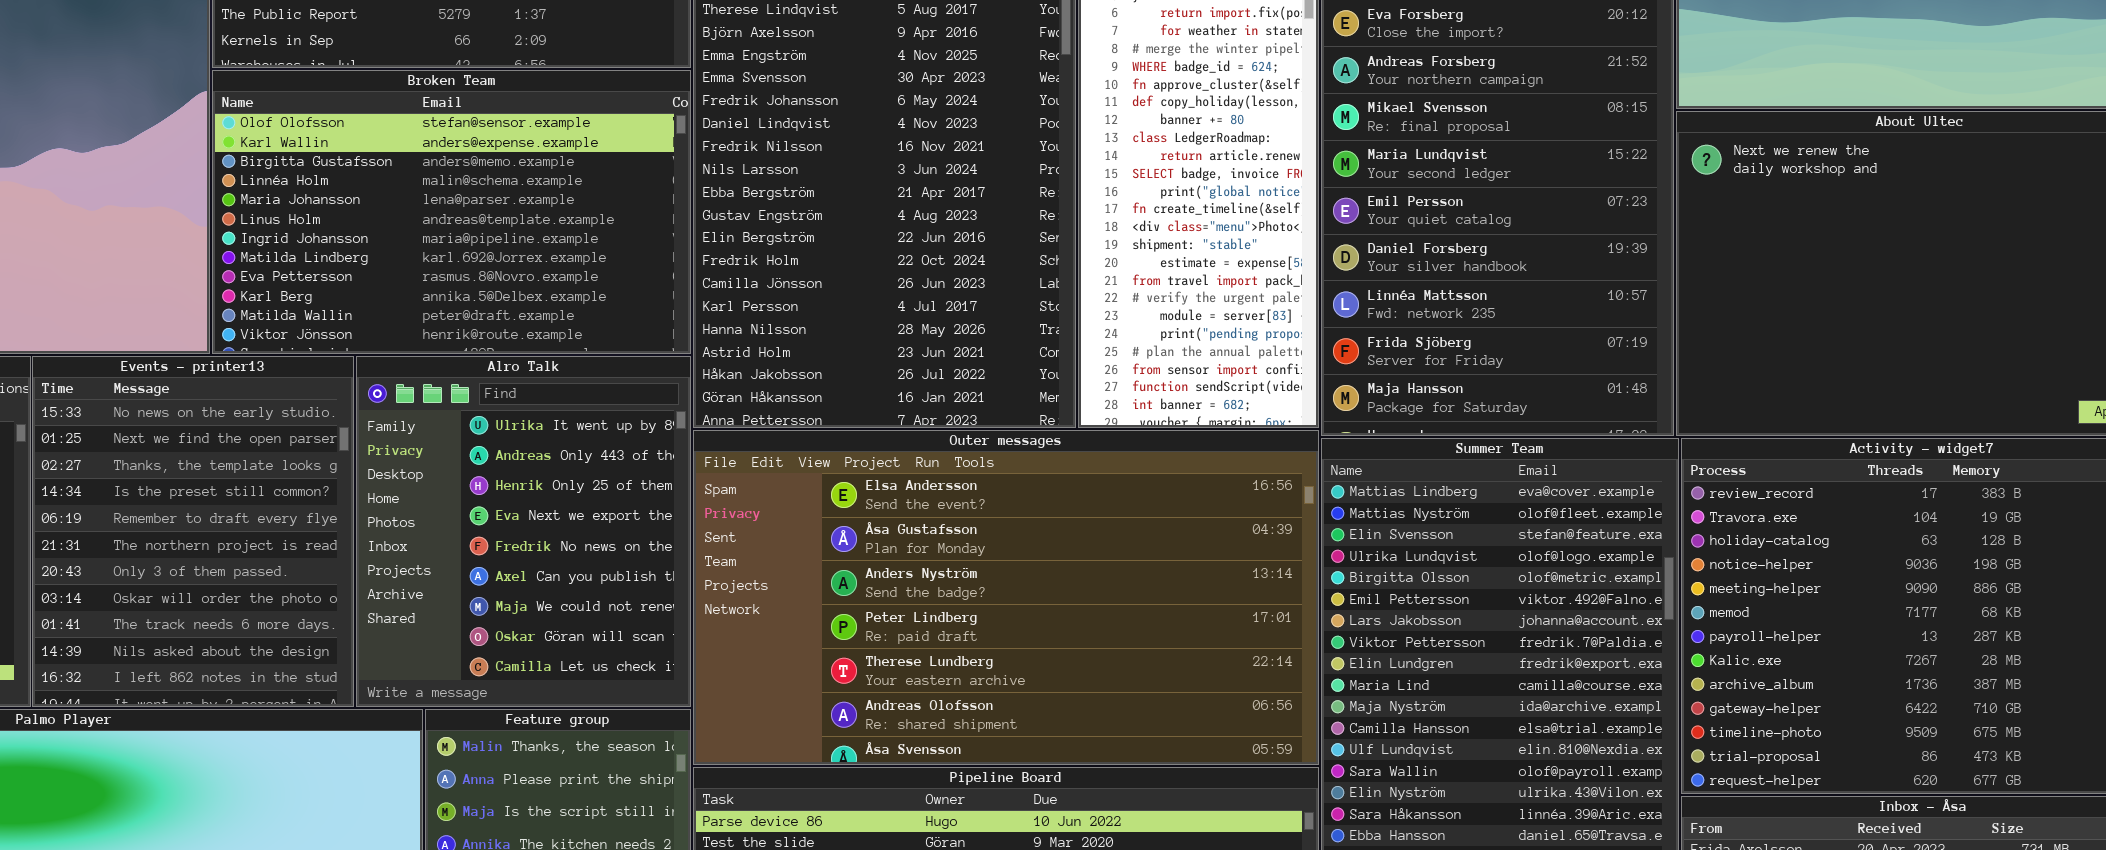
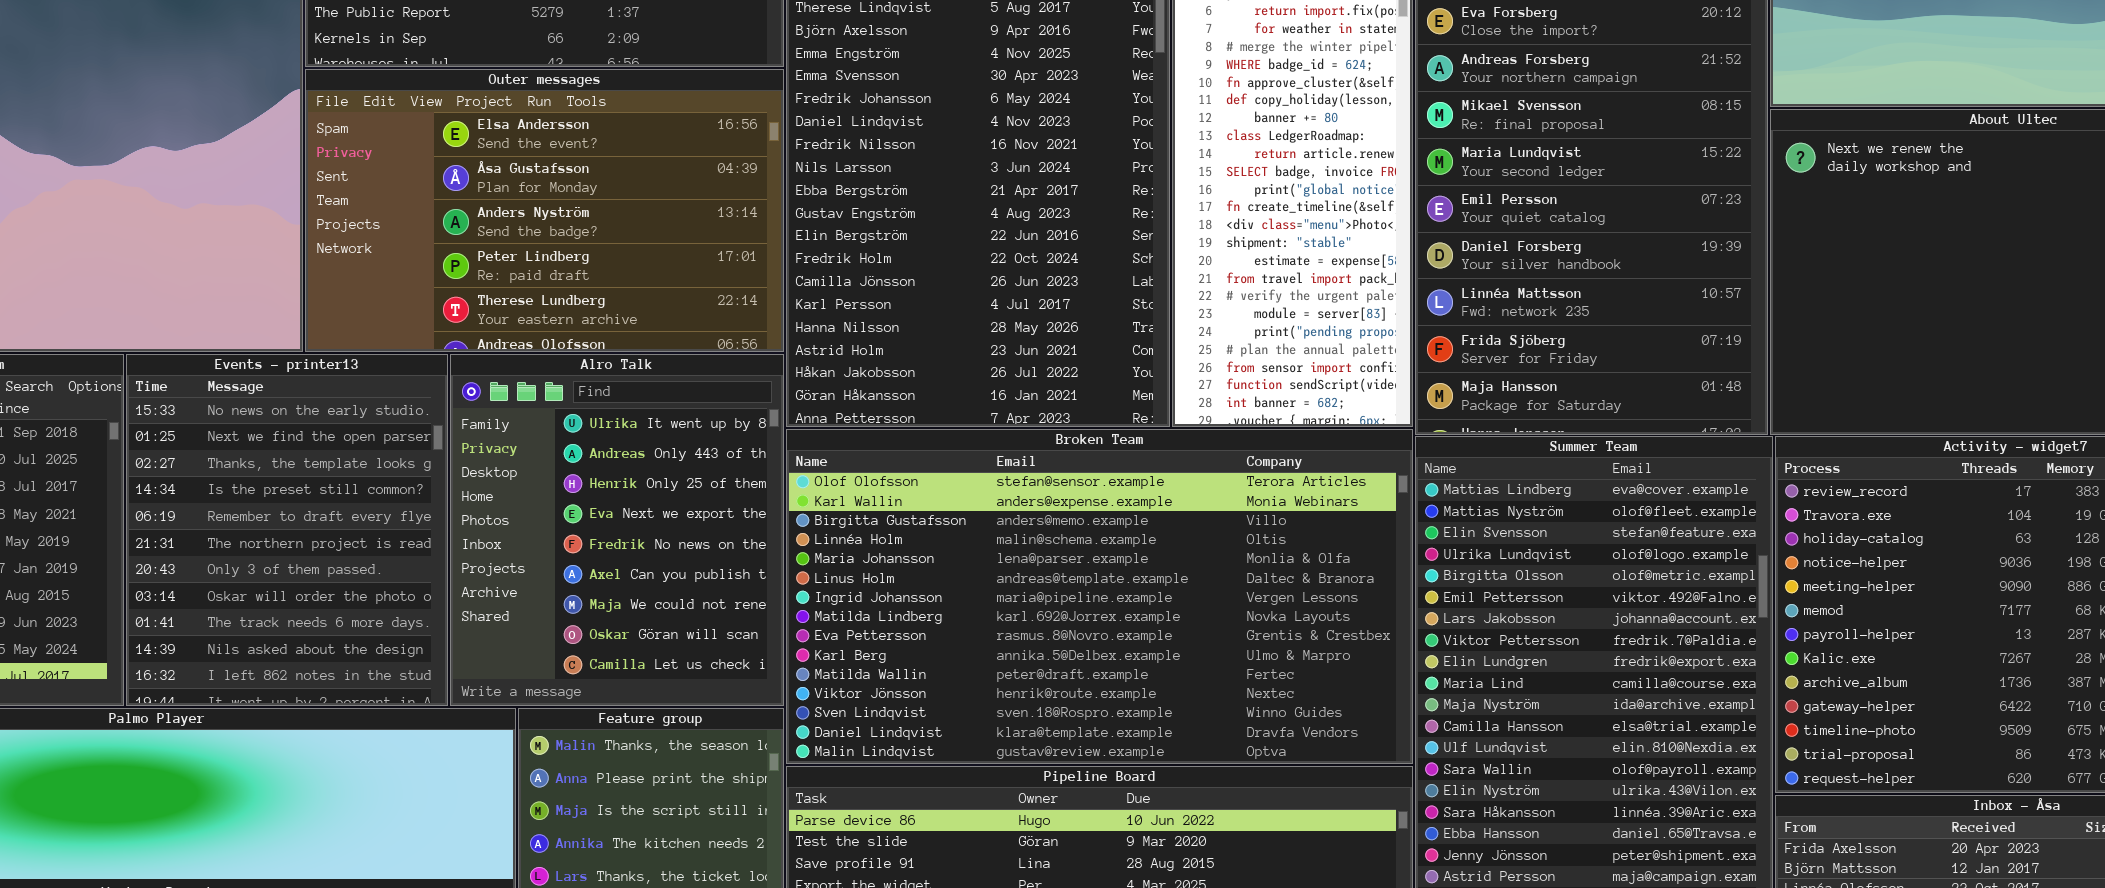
Broken Team: [212,70,691,354] -> [786,429,1413,764], moved, resized
Outer messages: [693,430,1319,765] -> [305,69,784,352], moved, resized

